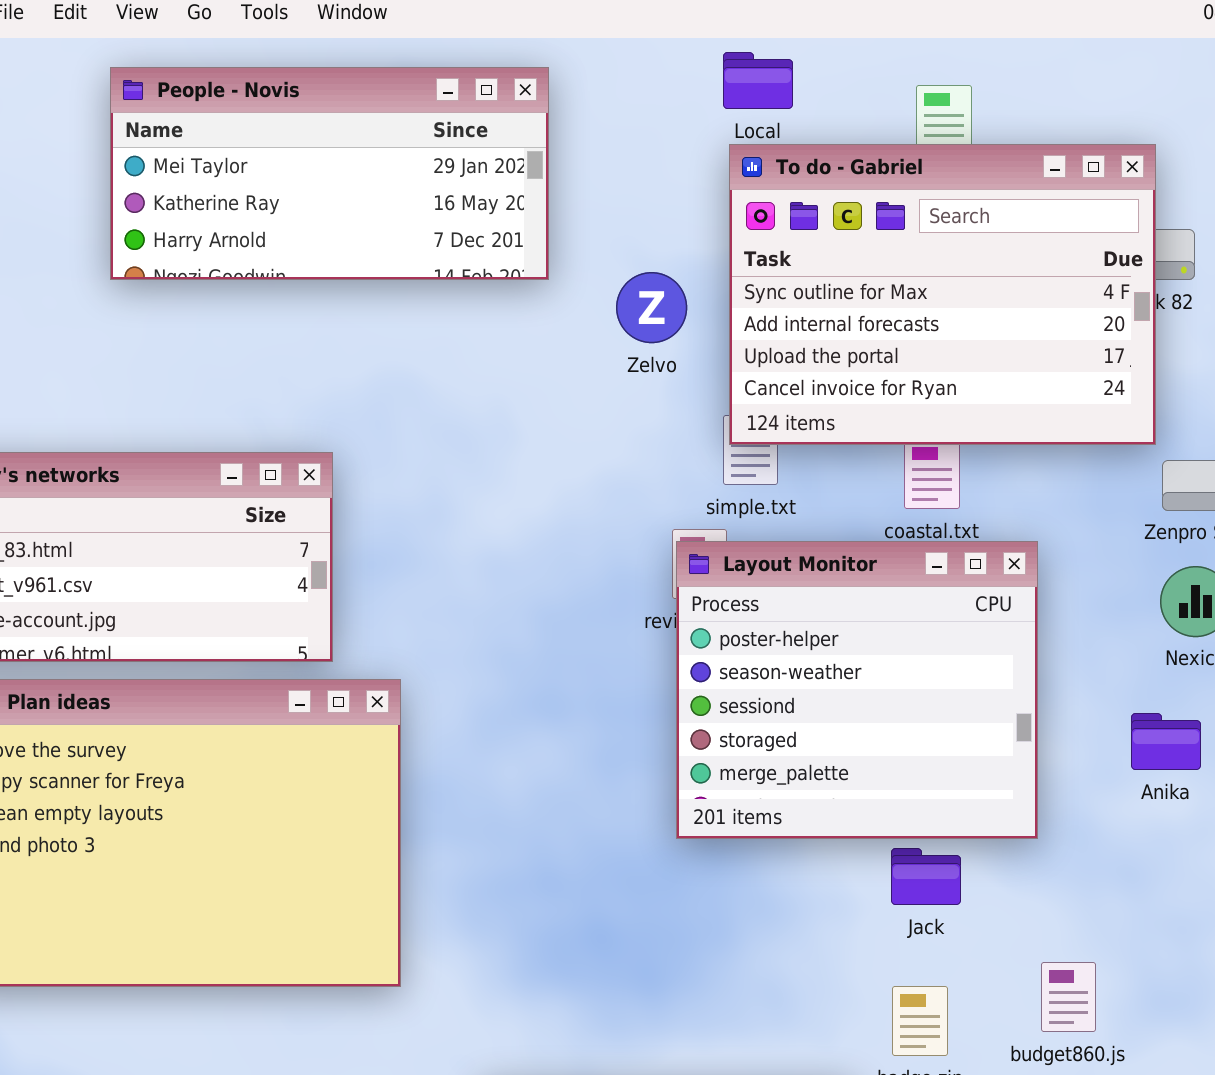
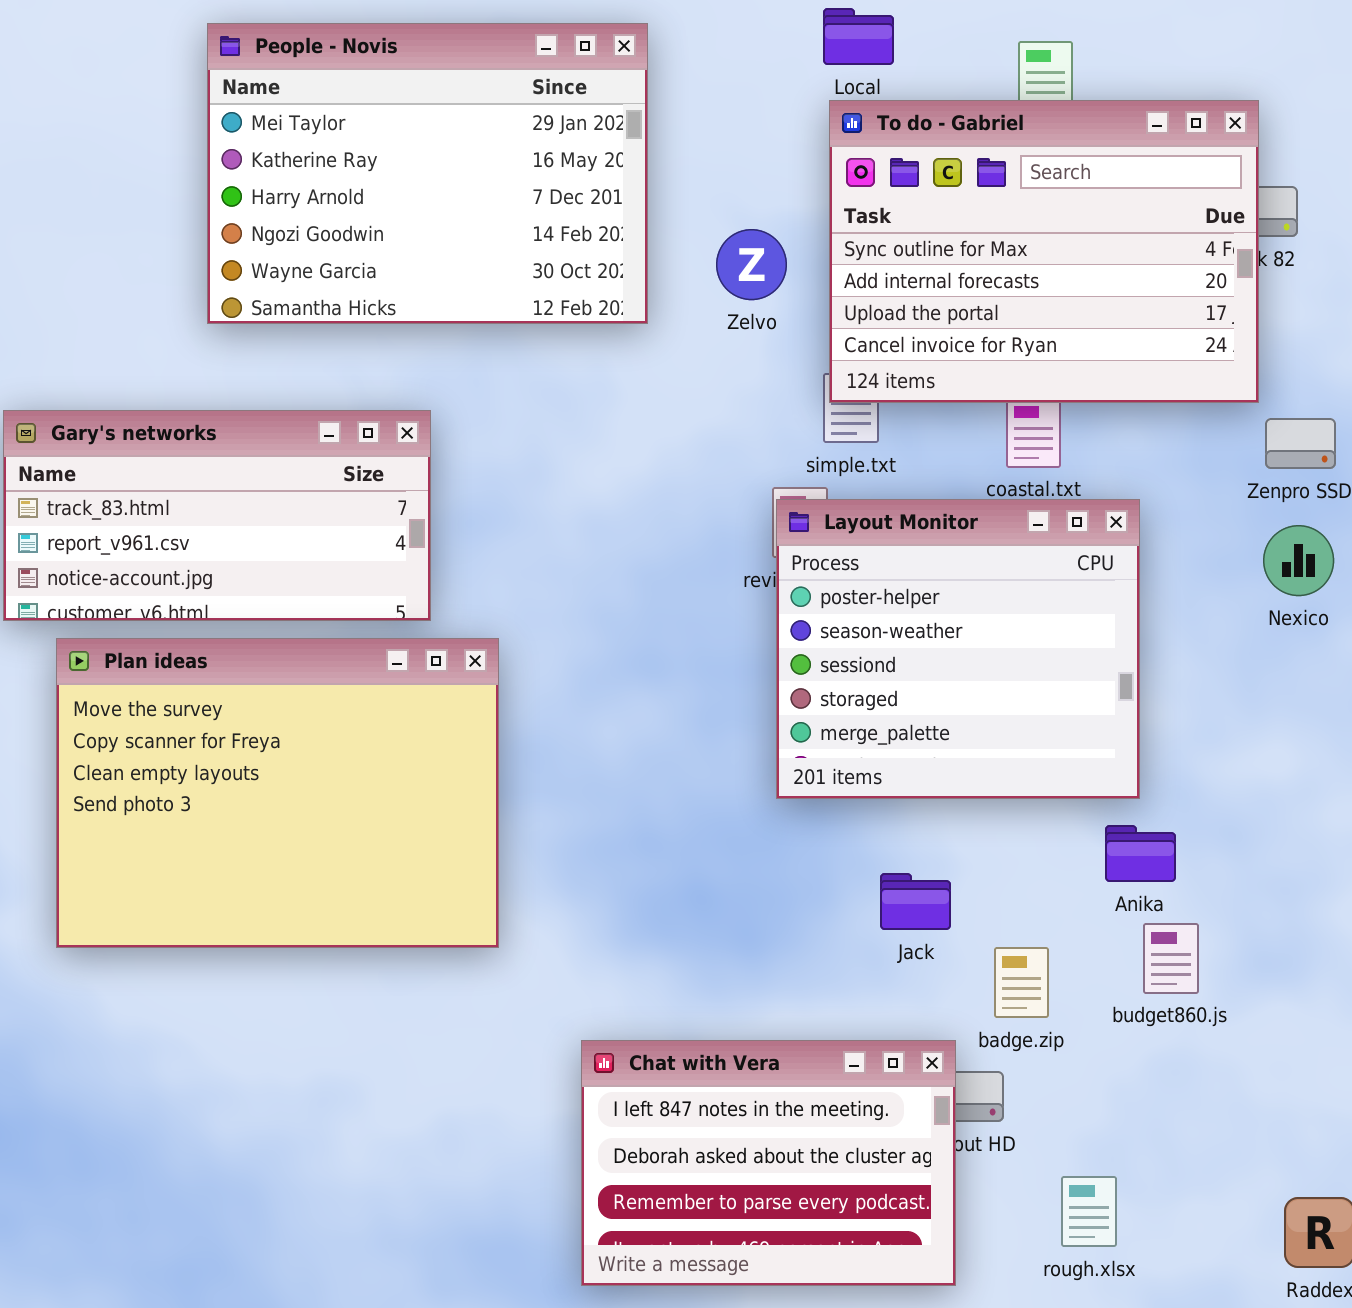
People - Novis: [110,67,549,280] -> [207,23,648,324], resized
Anika: [1131,713,1201,770] -> [1105,825,1176,882], moved
Jack: [891,848,961,905] -> [880,873,951,930], moved

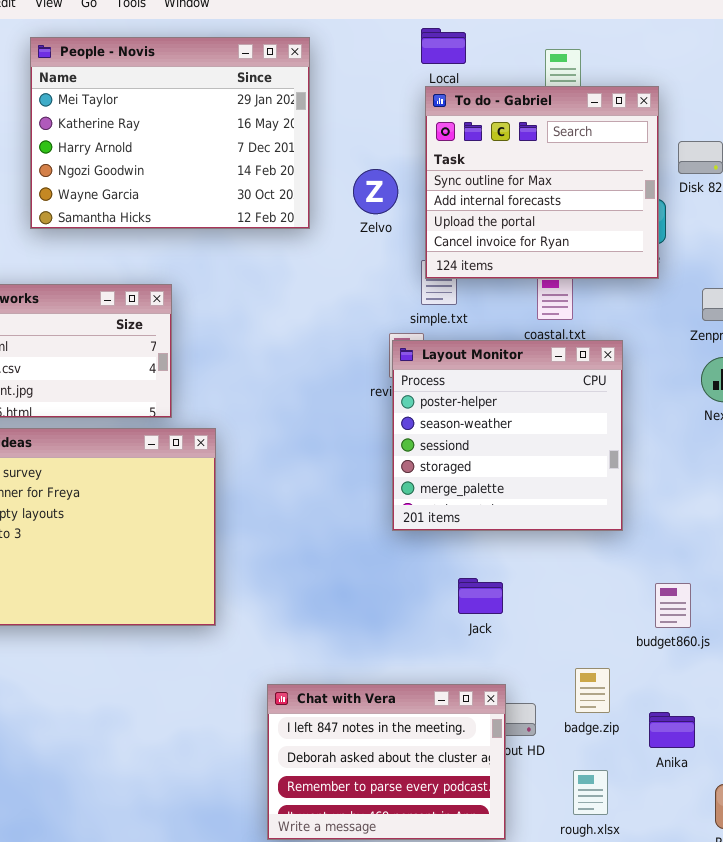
To do - Gabriel: [829,100,1259,403] -> [425,86,659,279], resized
Anika: [1105,825,1176,882] -> [649,712,695,748], moved
budget860.js: [1143,923,1199,994] -> [655,583,691,628], moved
badge.zip: [994,947,1049,1018] -> [575,668,610,713], moved

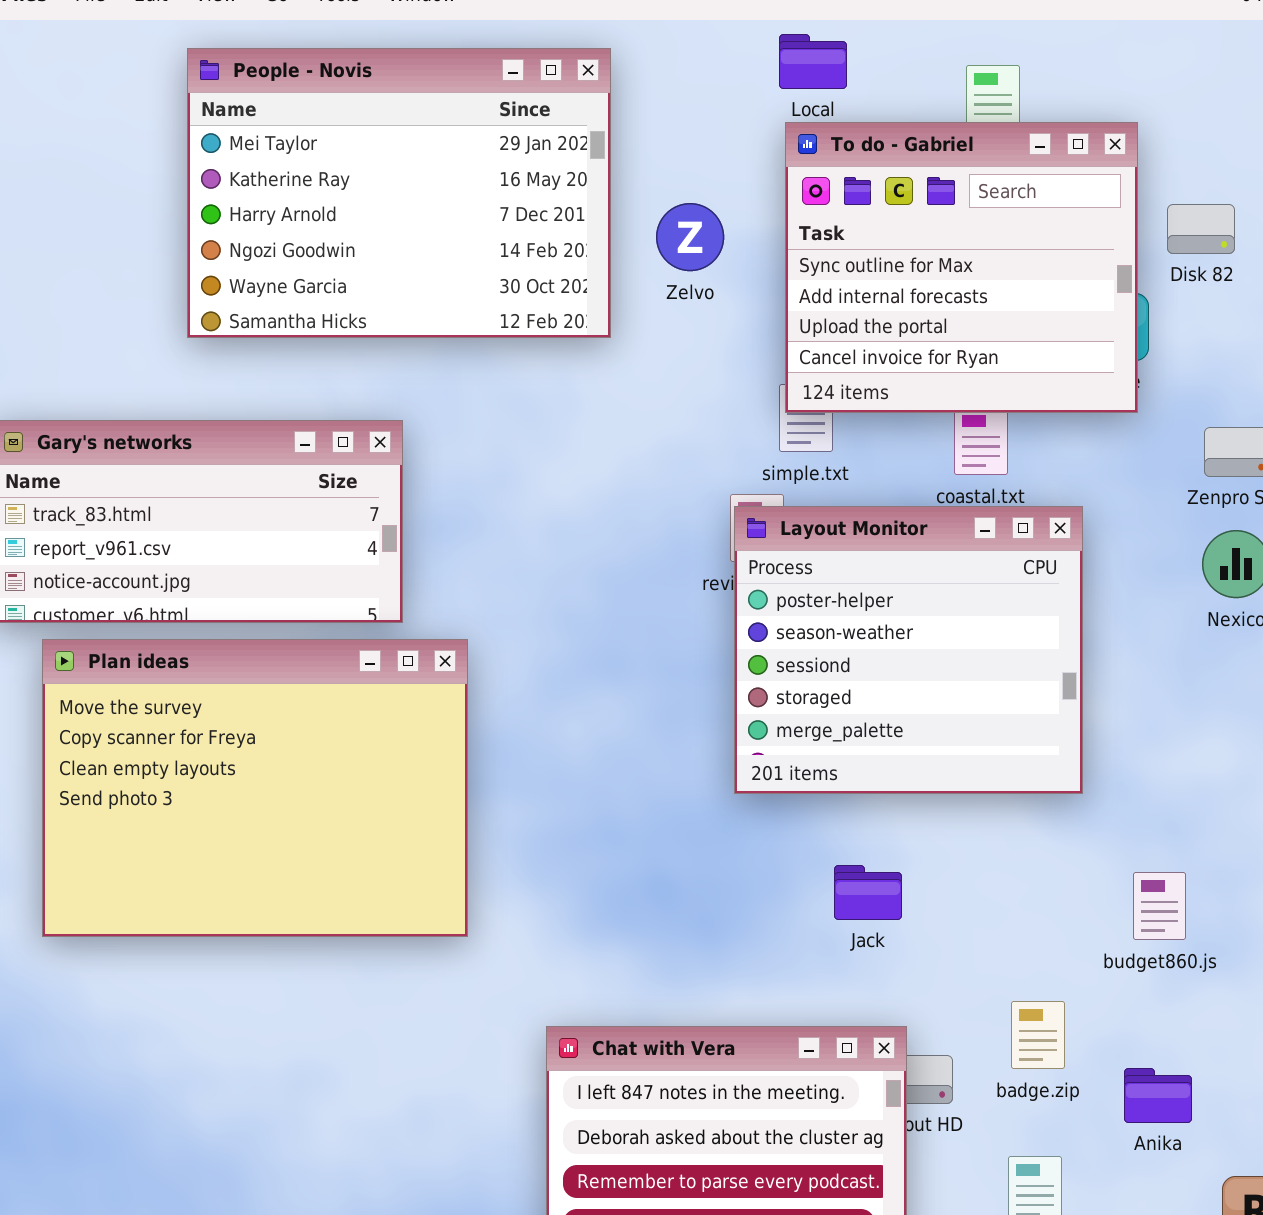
Zelvo: [353,169,398,214] -> [656,203,724,271], moved

